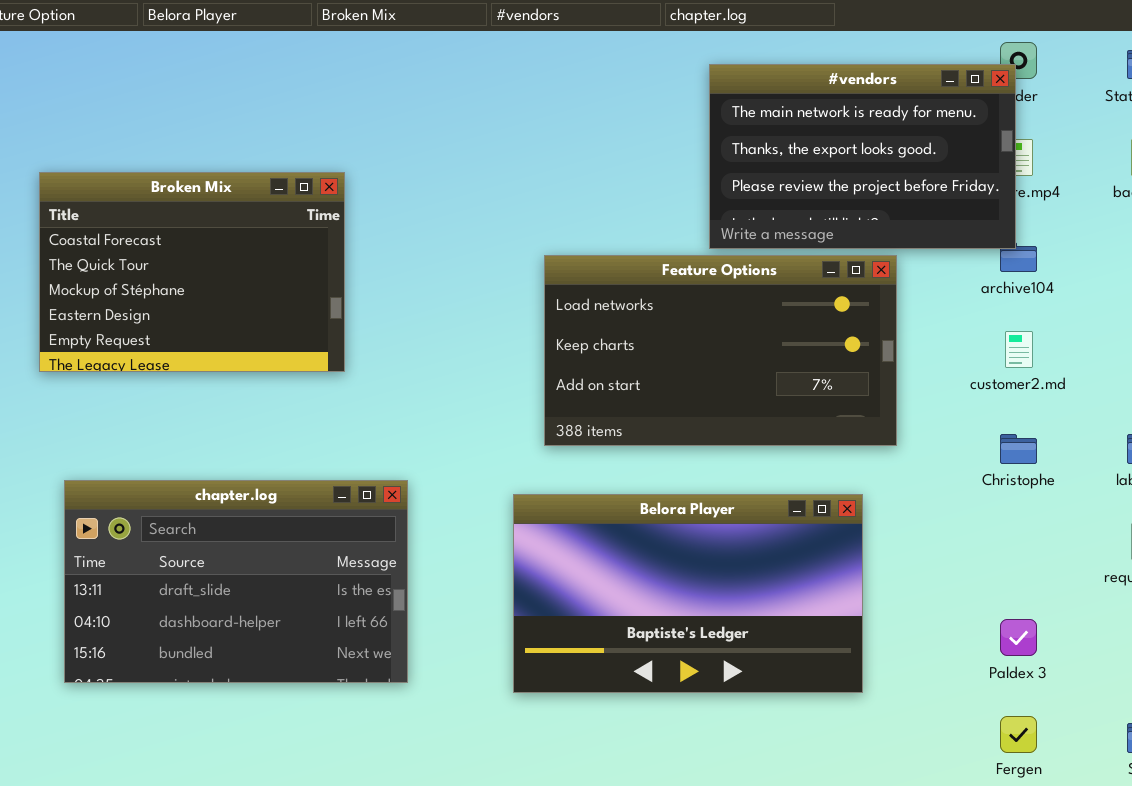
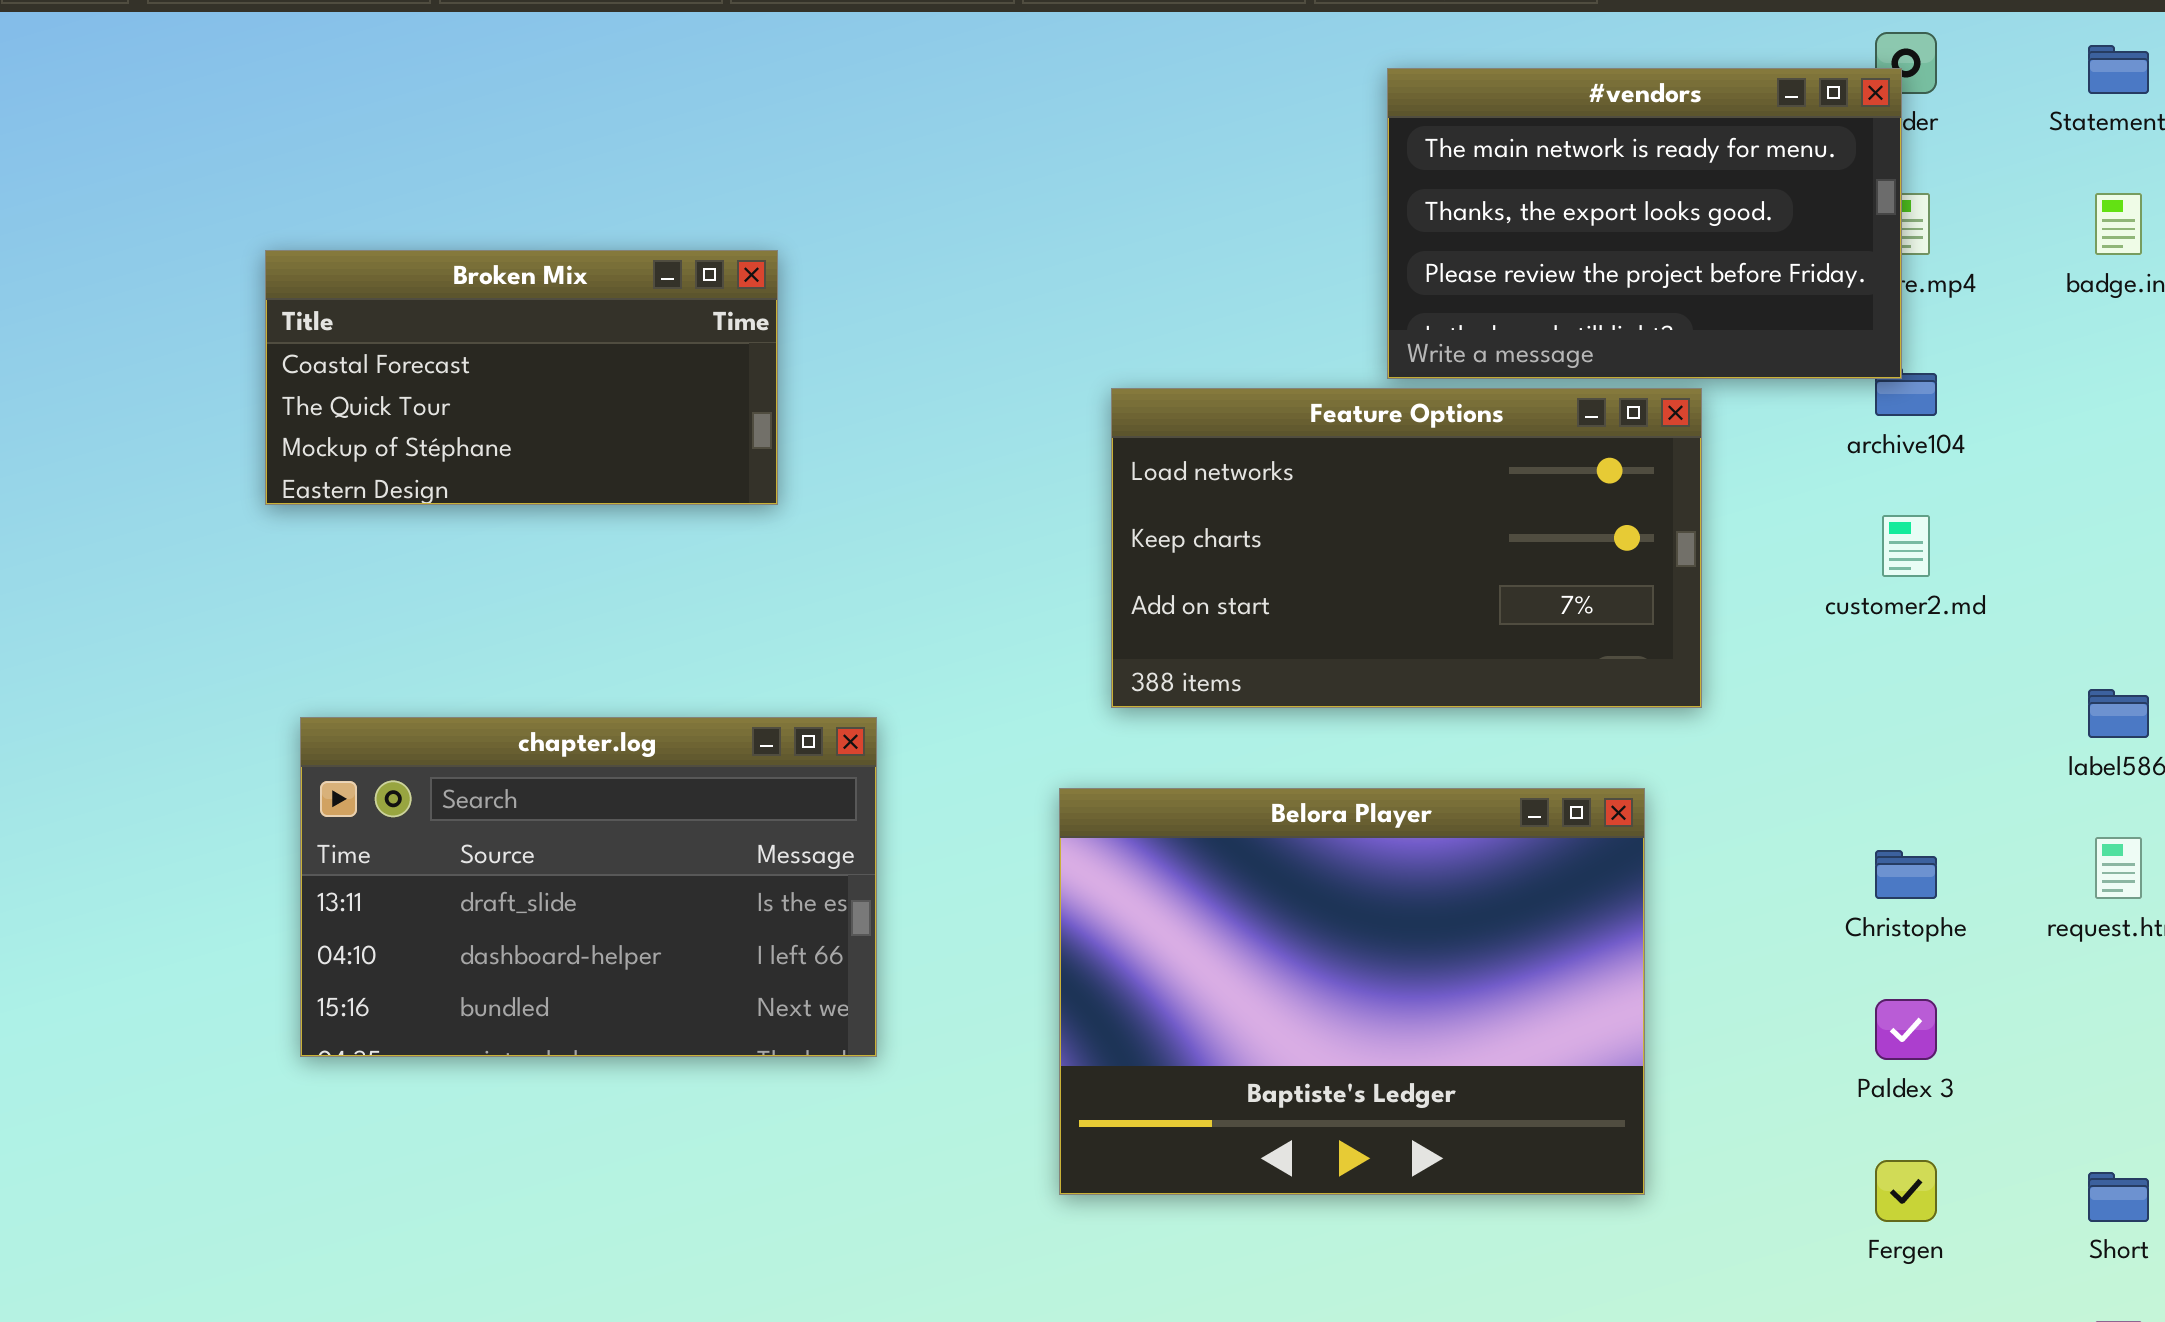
Broken Mix: [39,172,345,372] -> [265,250,778,505], resized
Christophe: [1000,434,1037,464] -> [1875,850,1937,899], moved
chapter.log: [64,480,408,683] -> [300,717,877,1057], moved
Belora Player: [513,494,863,693] -> [1059,788,1645,1195], resized

